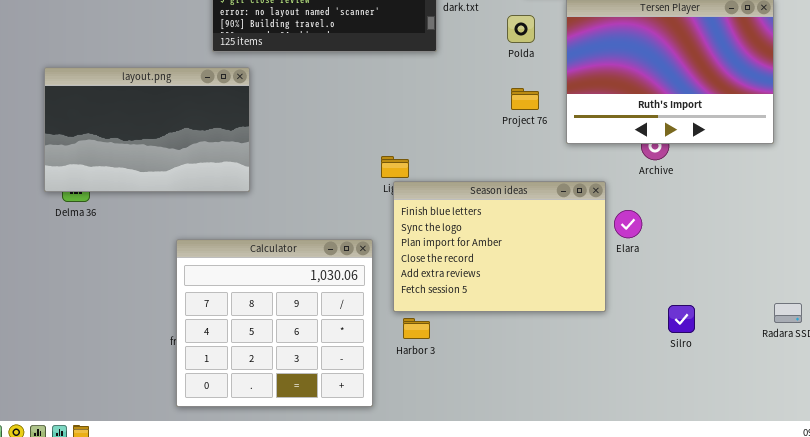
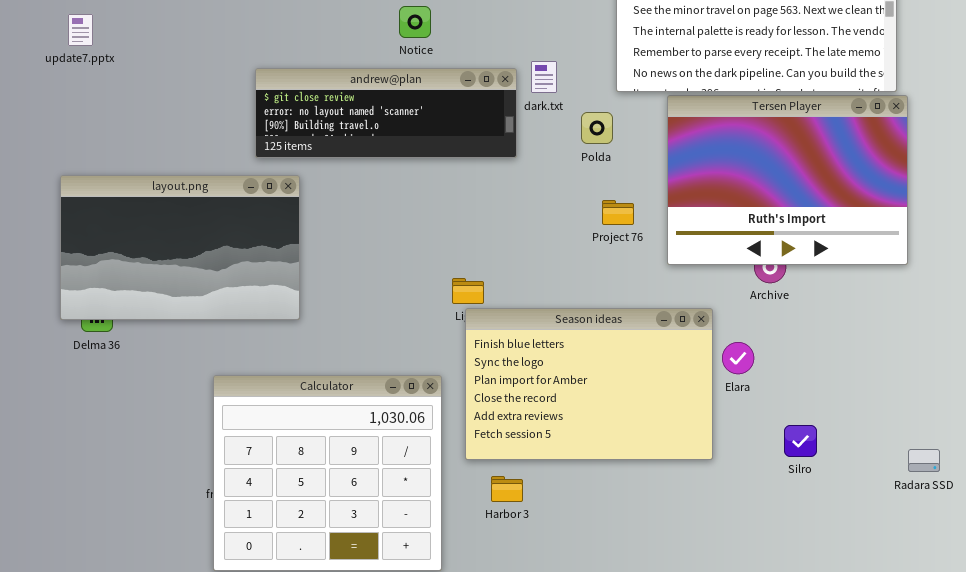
Polda: [507,15,535,43] -> [581,112,613,144], moved
Silro: [668,305,695,333] -> [784,425,817,457], moved
Harbor 3: [403,318,430,339] -> [491,476,523,502], moved

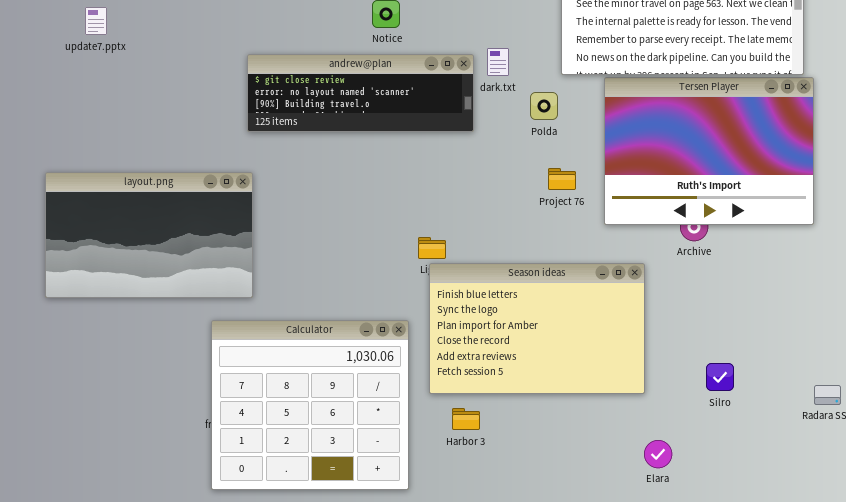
layout.png: [60,175,300,320] -> [45,172,253,298], moved
Elara: [722,342,754,374] -> [644,440,672,468], moved

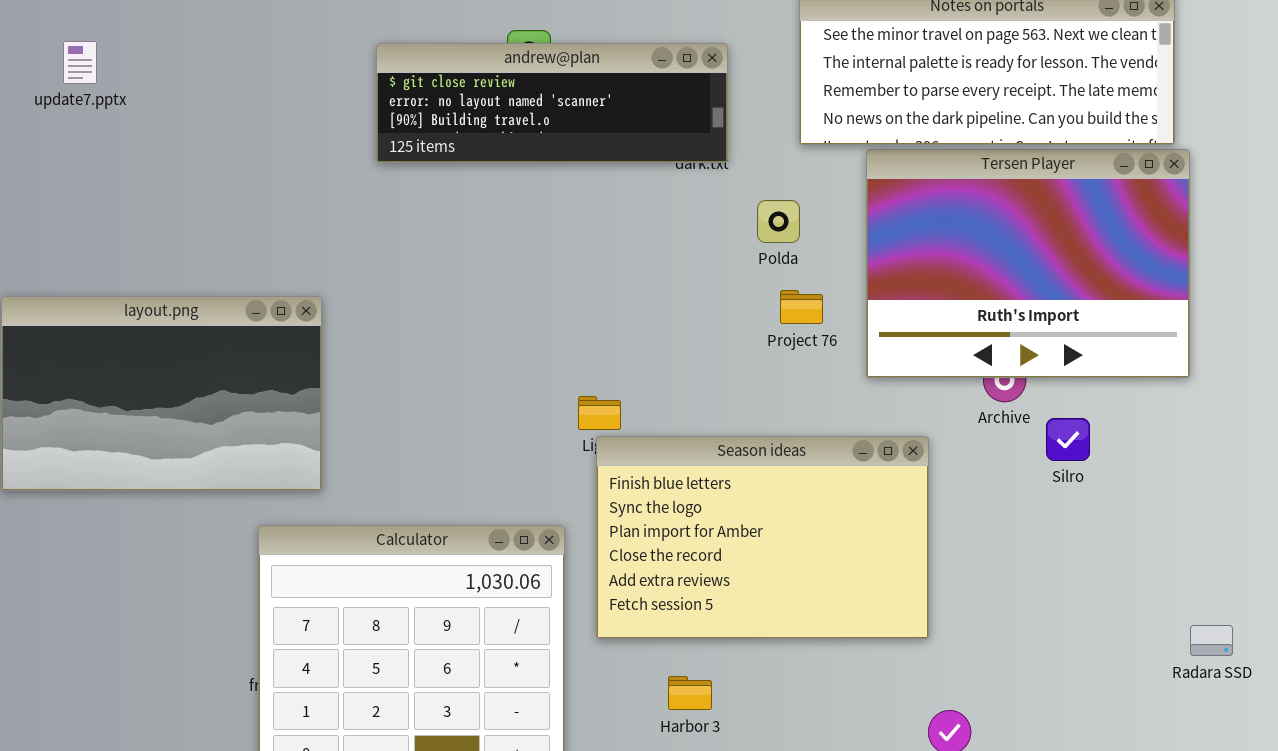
andrew@plan: [247,54,474,132] -> [376,43,728,163], moved
Polda: [530,92,558,120] -> [757,200,800,243], moved
Silro: [706,363,734,391] -> [1046,418,1090,461], moved
Harbor 3: [452,408,480,430] -> [668,676,712,710], moved

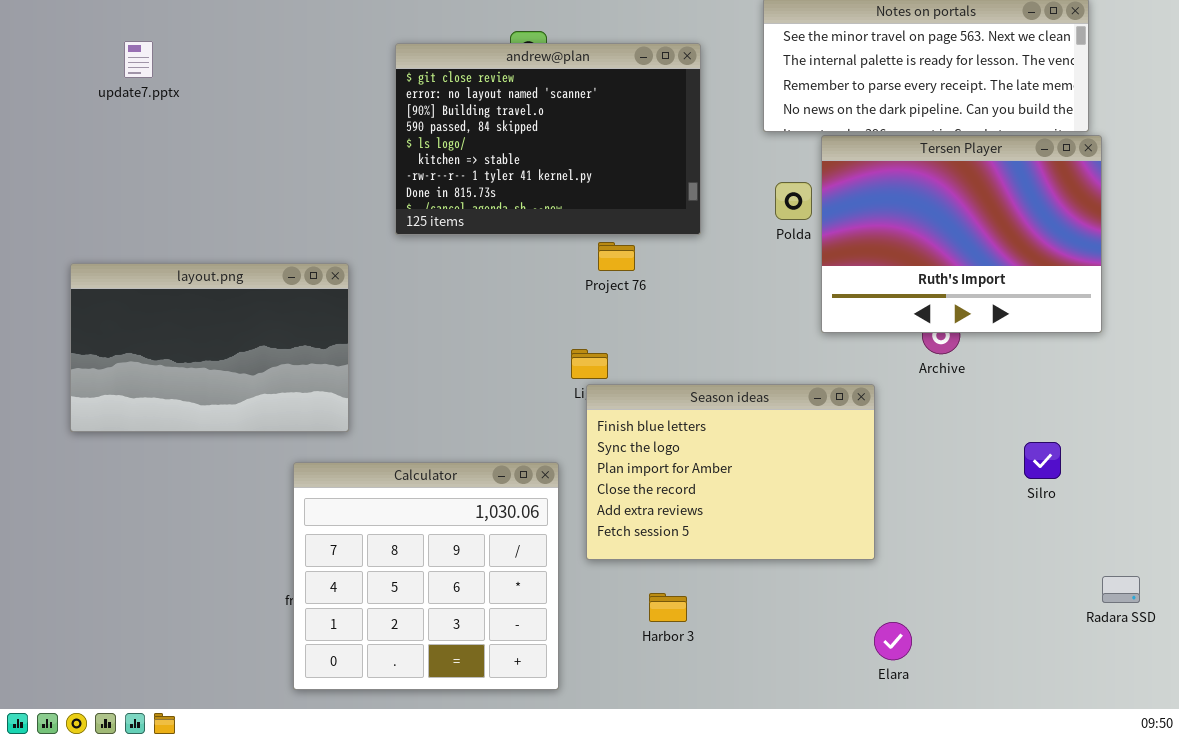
andrew@plan: [376,43,728,163] -> [395,43,701,235], resized
Polda: [757,200,800,243] -> [775,182,812,220], moved
Project 76: [780,290,823,324] -> [598,242,635,271], moved
Silro: [1046,418,1090,461] -> [1024,442,1061,479], moved
Radara SSD: [1190,625,1233,656] -> [1102,576,1140,603], moved

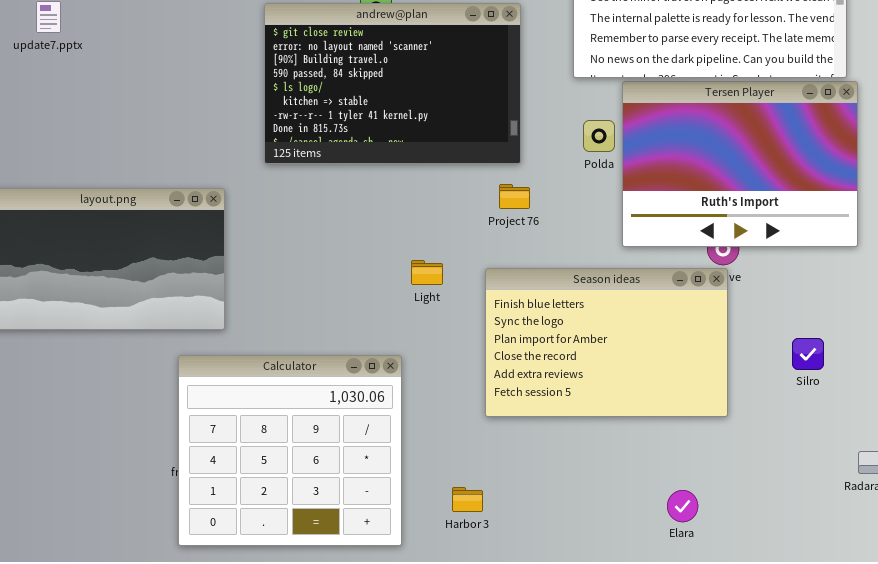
Project 76: [598,242,635,271] -> [499,184,530,209], moved
Season ideas: [586,384,875,560] -> [485,268,728,417], moved
Harbor 3: [649,593,687,622] -> [452,487,483,512], moved

